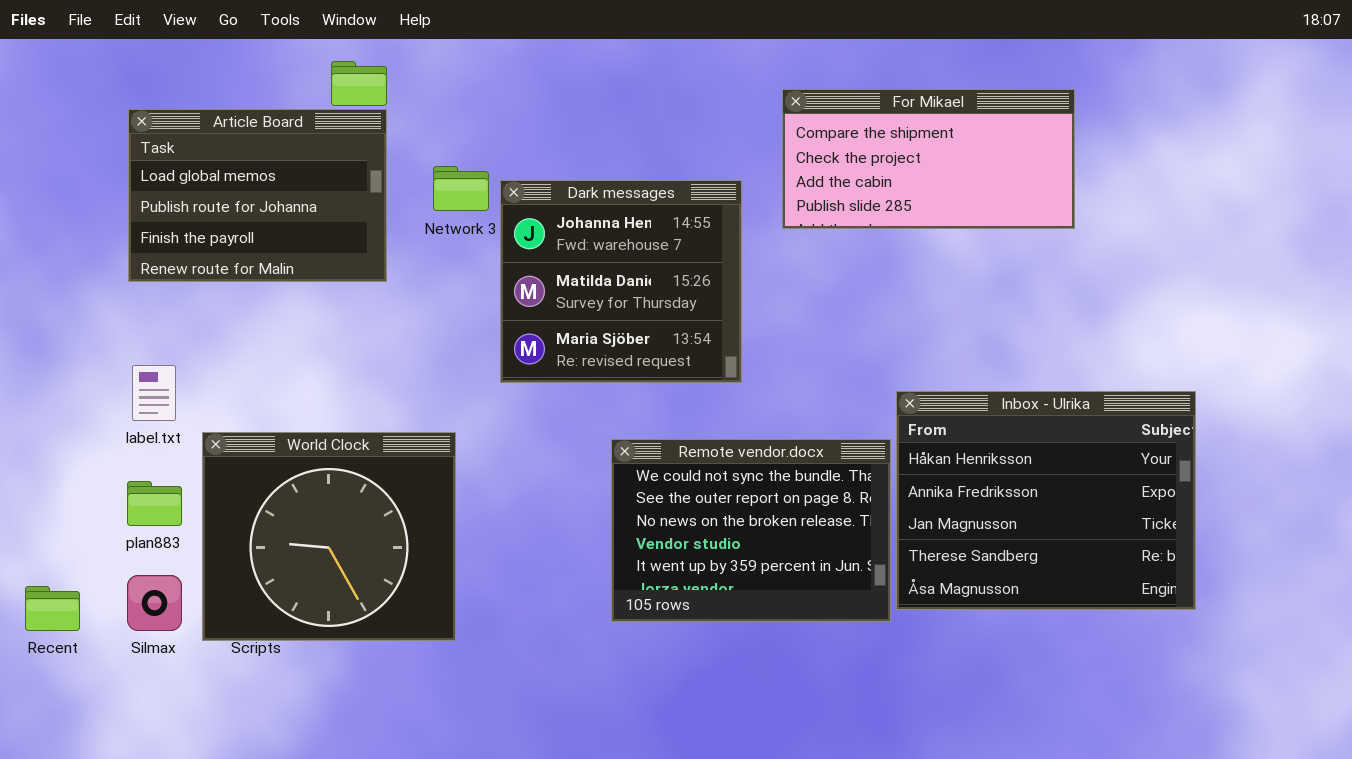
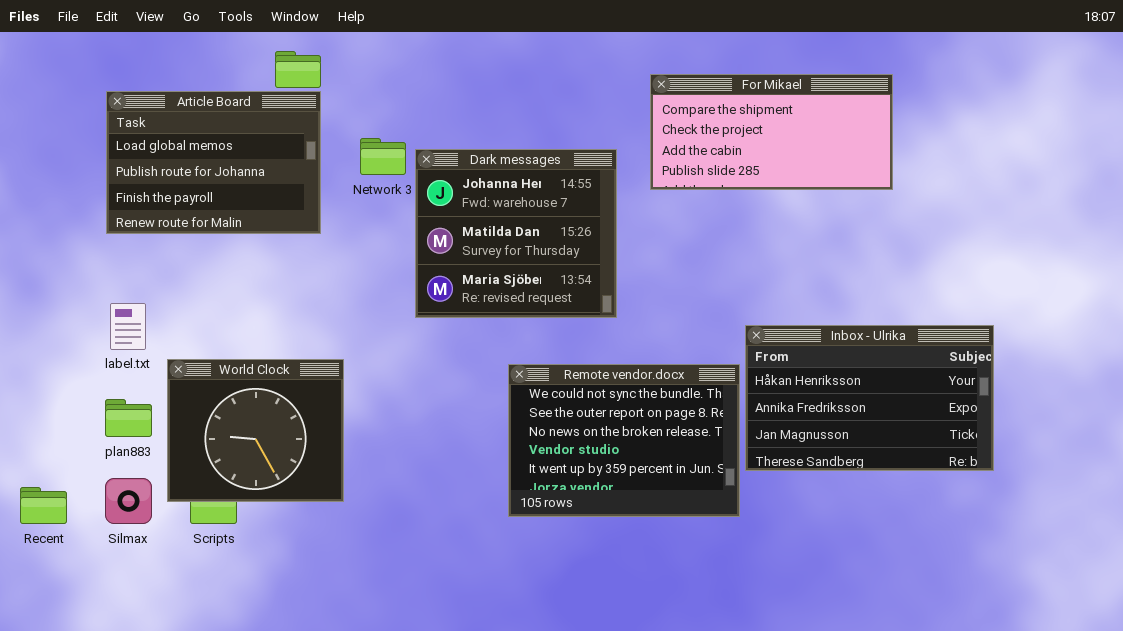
Inbox - Ulrika: [896,391,1196,610] -> [745,325,994,471], resized
World Clock: [202,432,456,641] -> [167,359,344,502], resized

